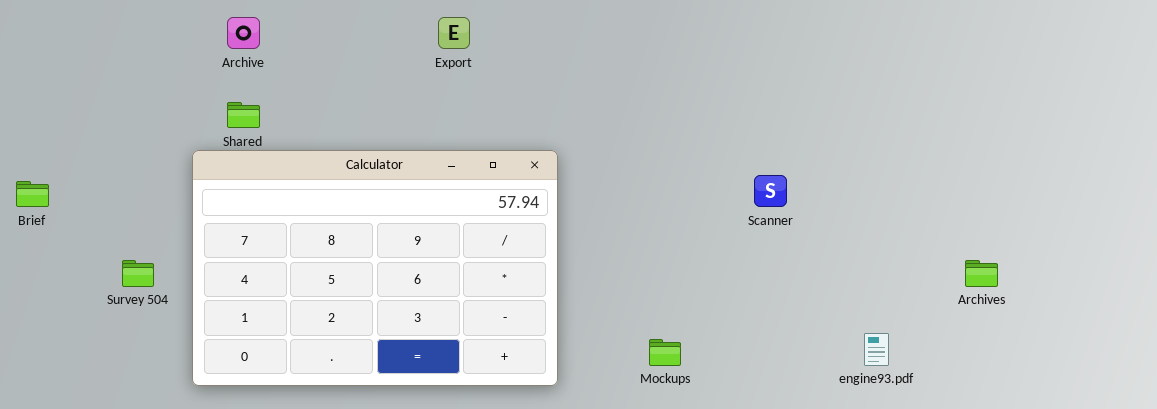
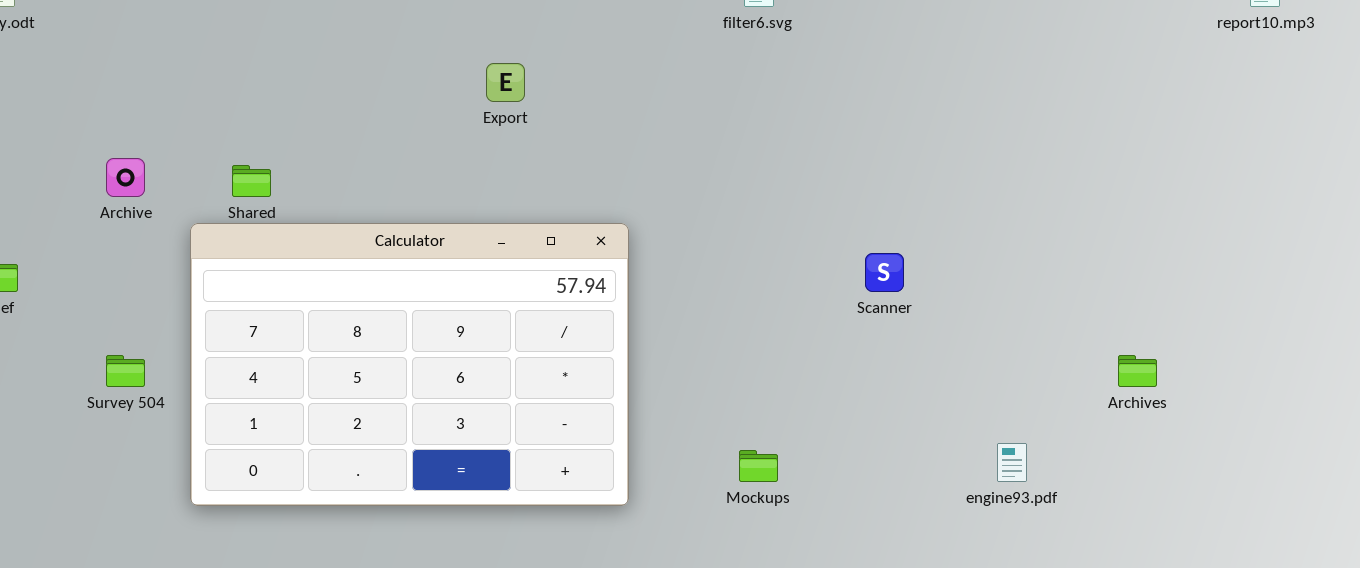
Archive: [227,17,260,49] -> [106,158,145,197], moved

